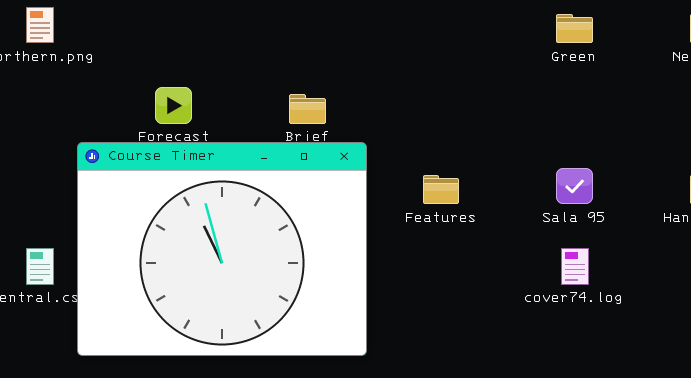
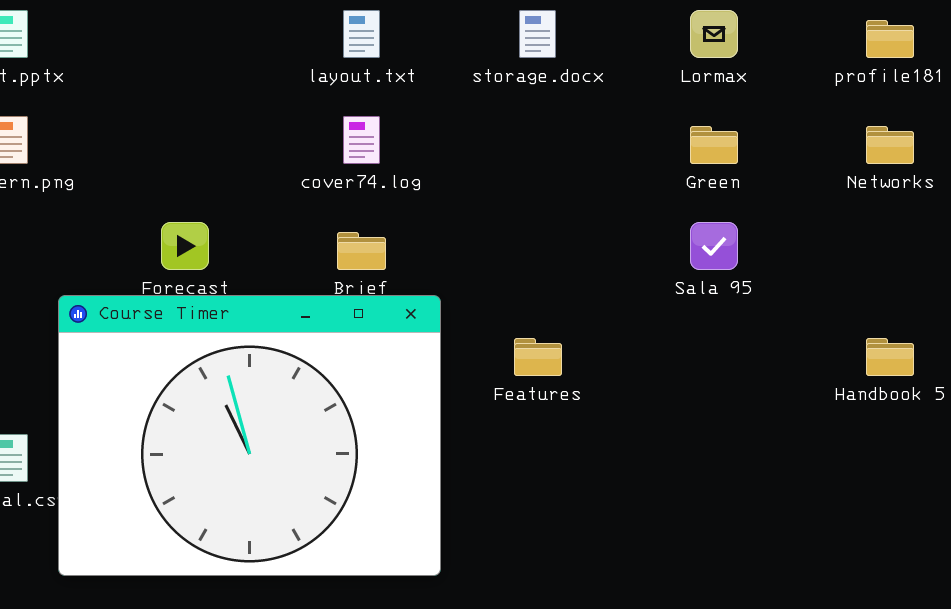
Sala 95: [556,168,593,204] -> [690,222,738,270], moved
cover74.log: [561,248,589,285] -> [343,116,380,164], moved

